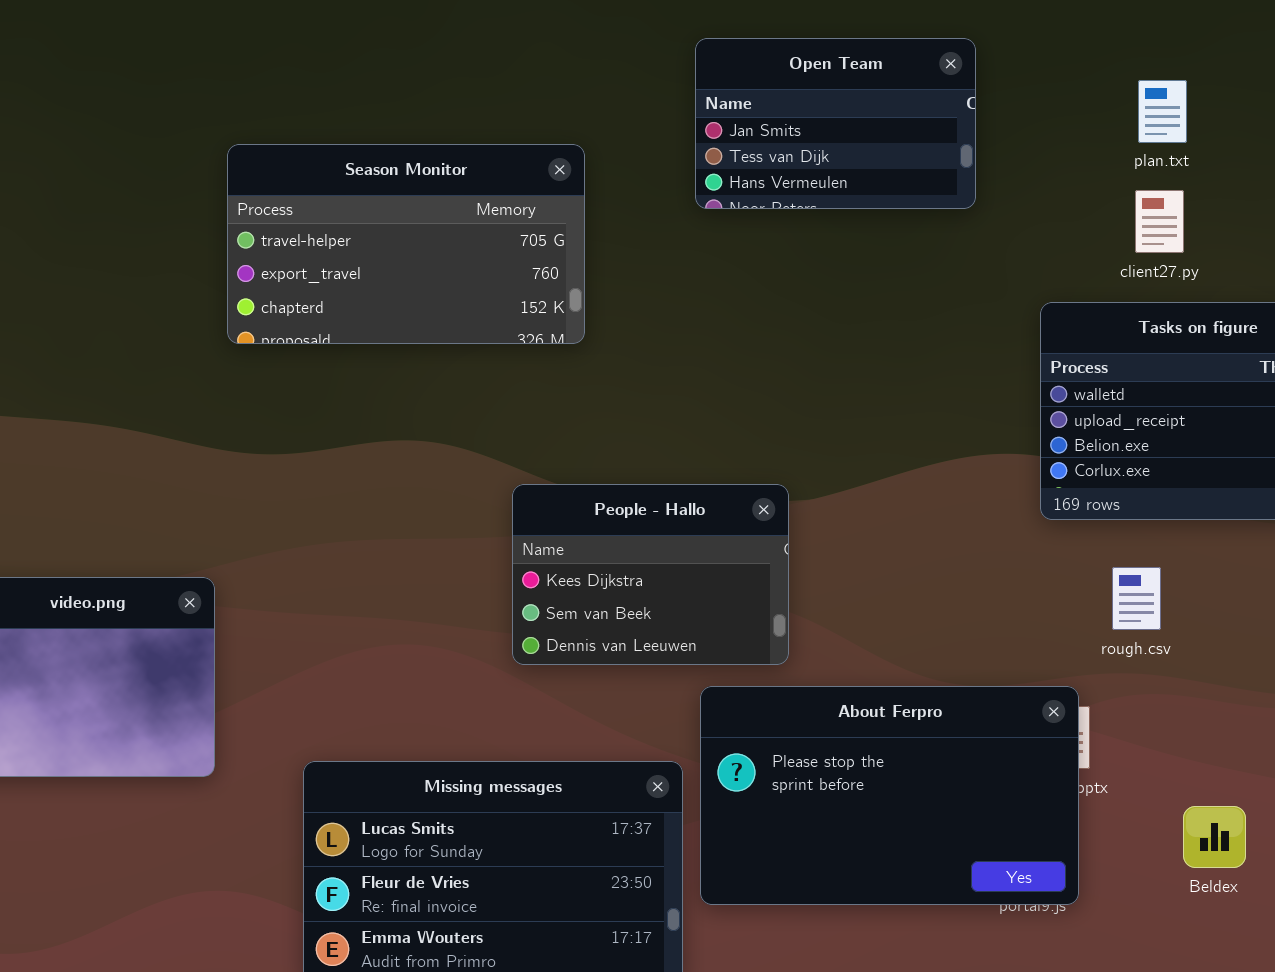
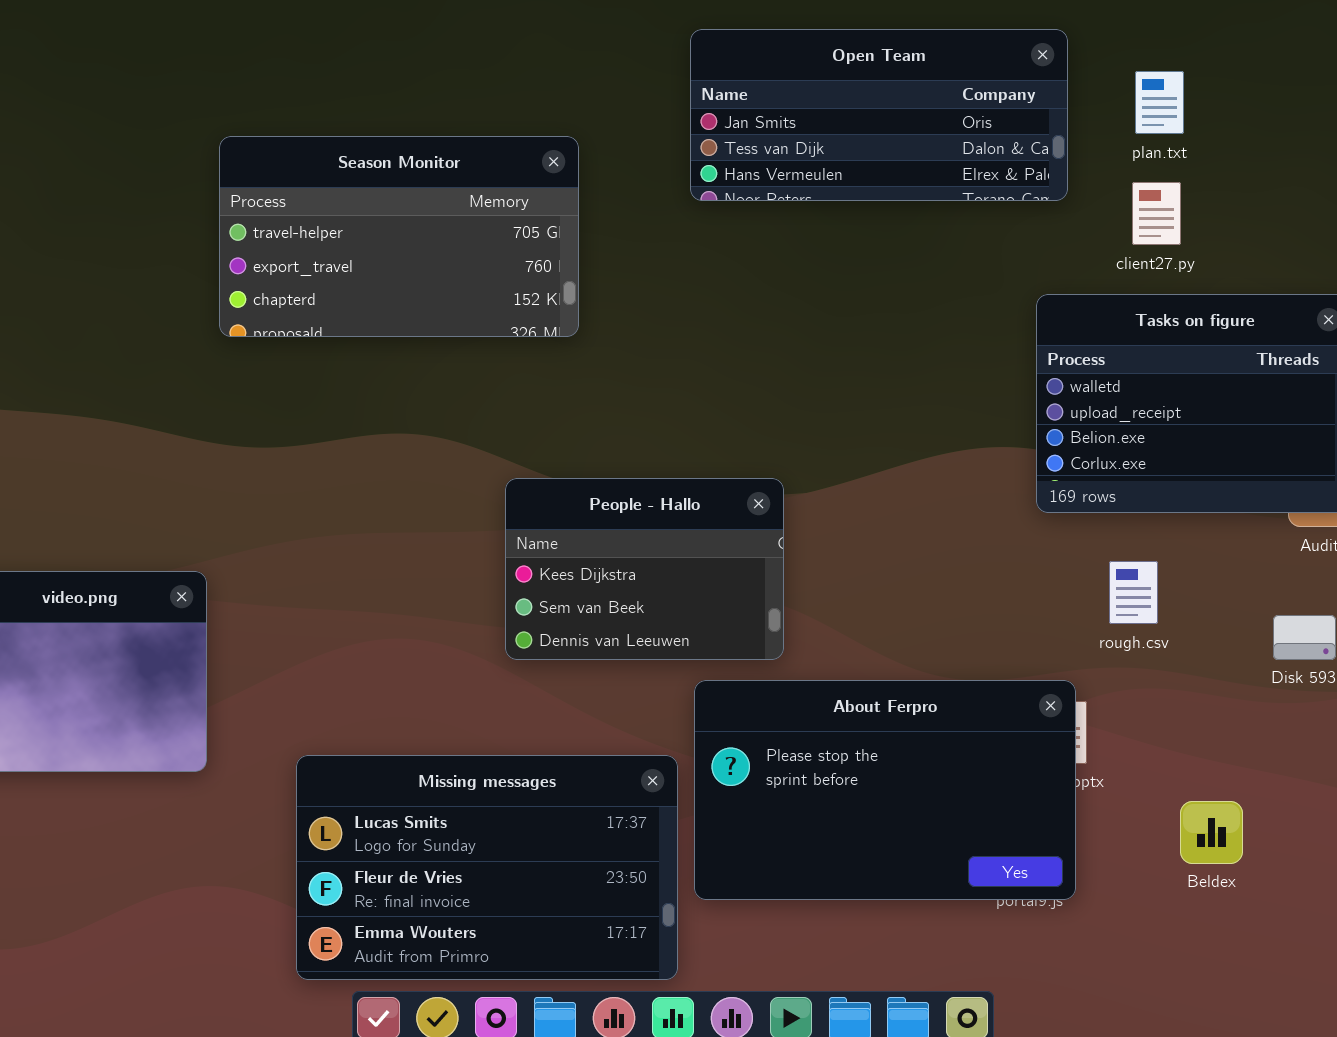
Open Team: [695,38,976,209] -> [690,29,1068,201], resized

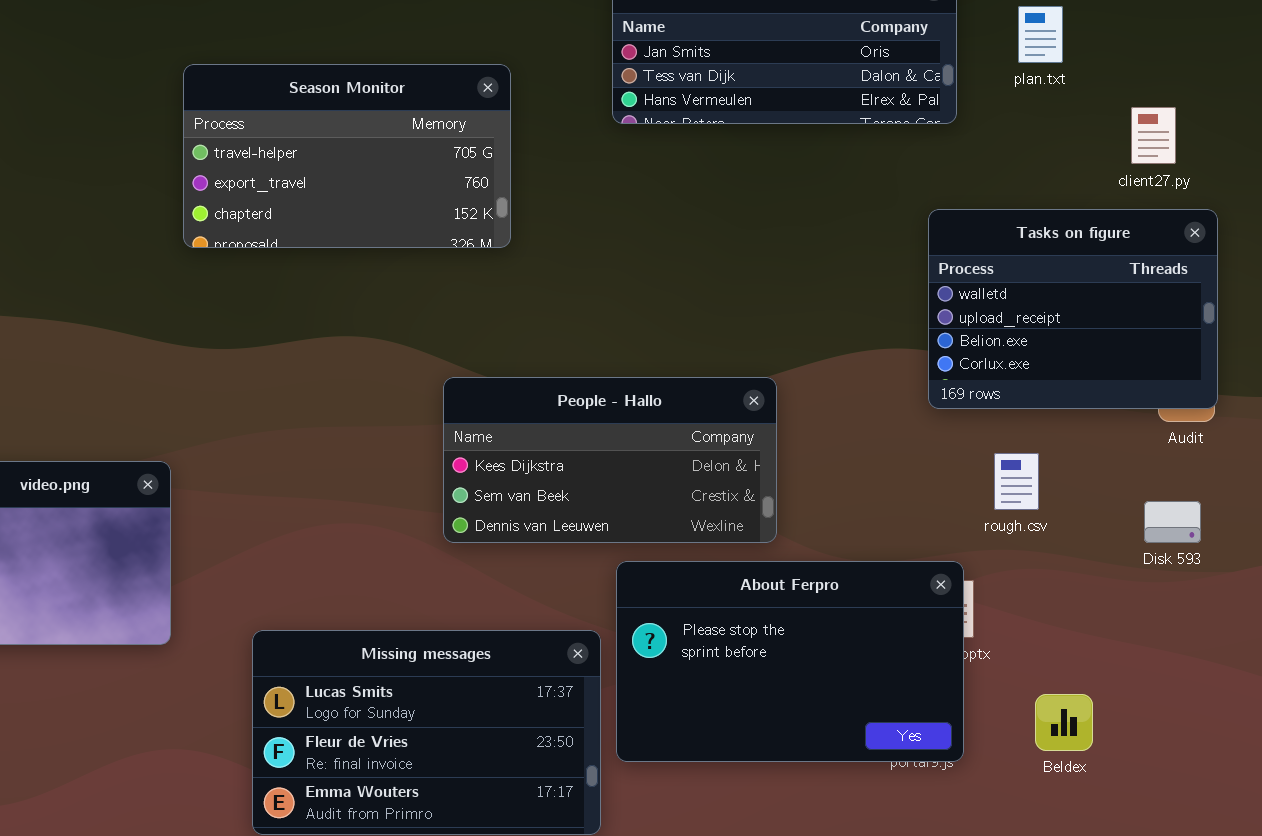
client27.py: [1132,182,1181,245] -> [1131,107,1176,164], moved
People - Hallo: [505,478,784,660] -> [443,377,777,543], resized
Beldex: [1180,801,1243,864] -> [1035,694,1093,751], moved

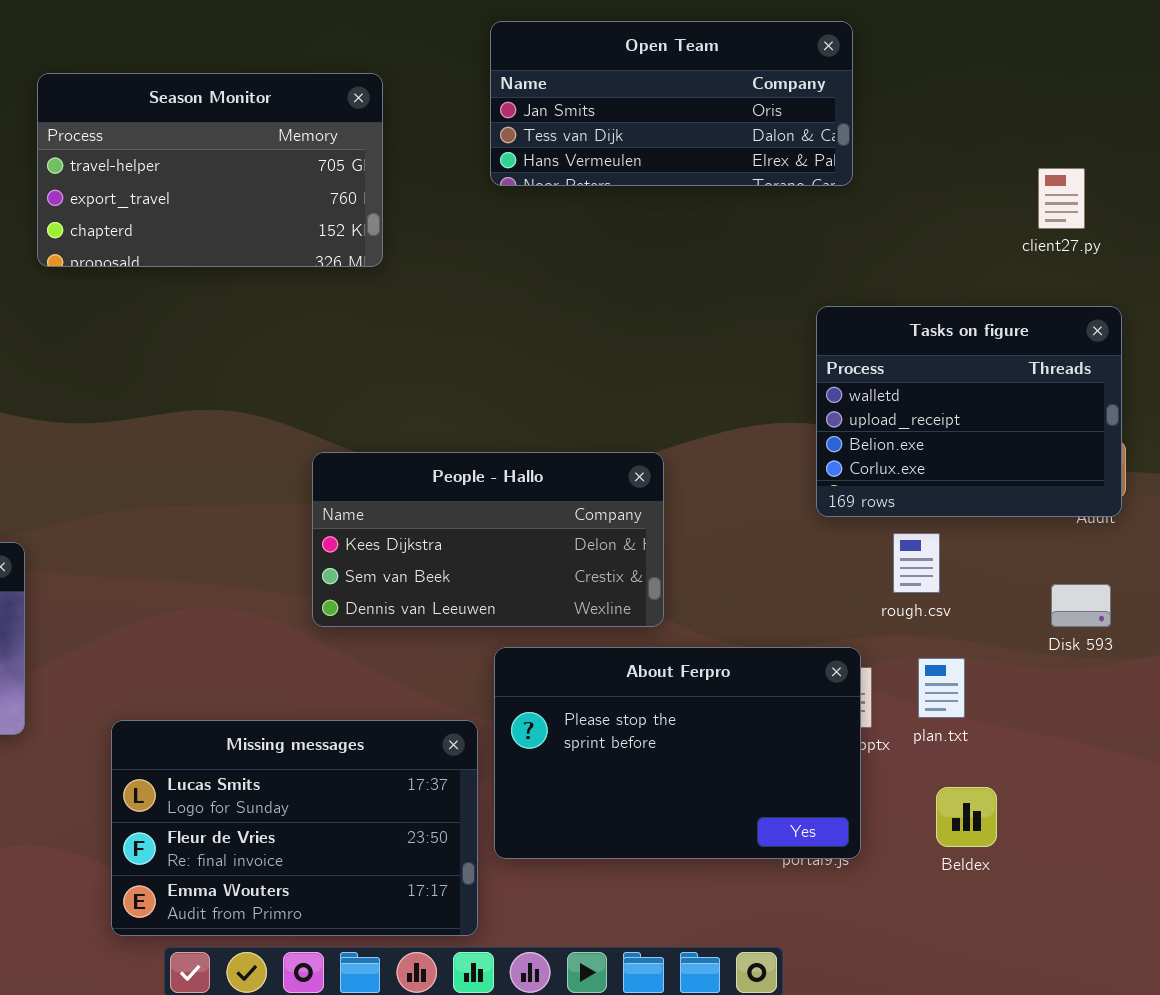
plan.txt: [1018,6,1063,63] -> [918,658,965,718], moved
Season Monitor: [183,64,511,248] -> [37,73,383,267], moved
Tasks on figure: [928,209,1218,409] -> [816,306,1122,517], moved

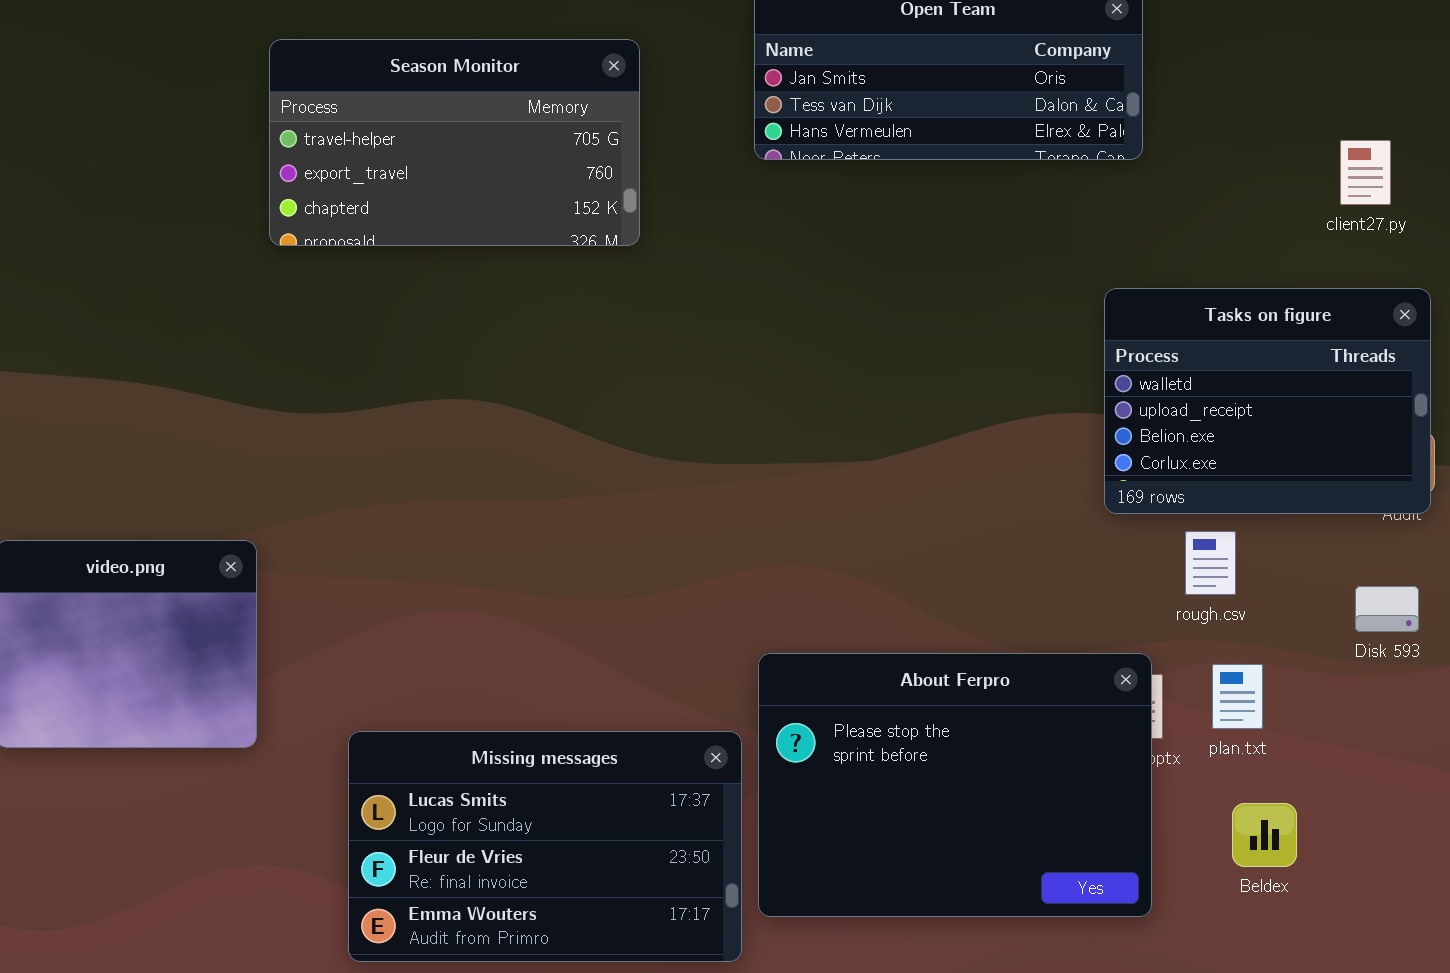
People - Hallo: [312,452,664,627] -> none, closed
About Ferpro: [494,647,861,859] -> [758,653,1152,917], resized

